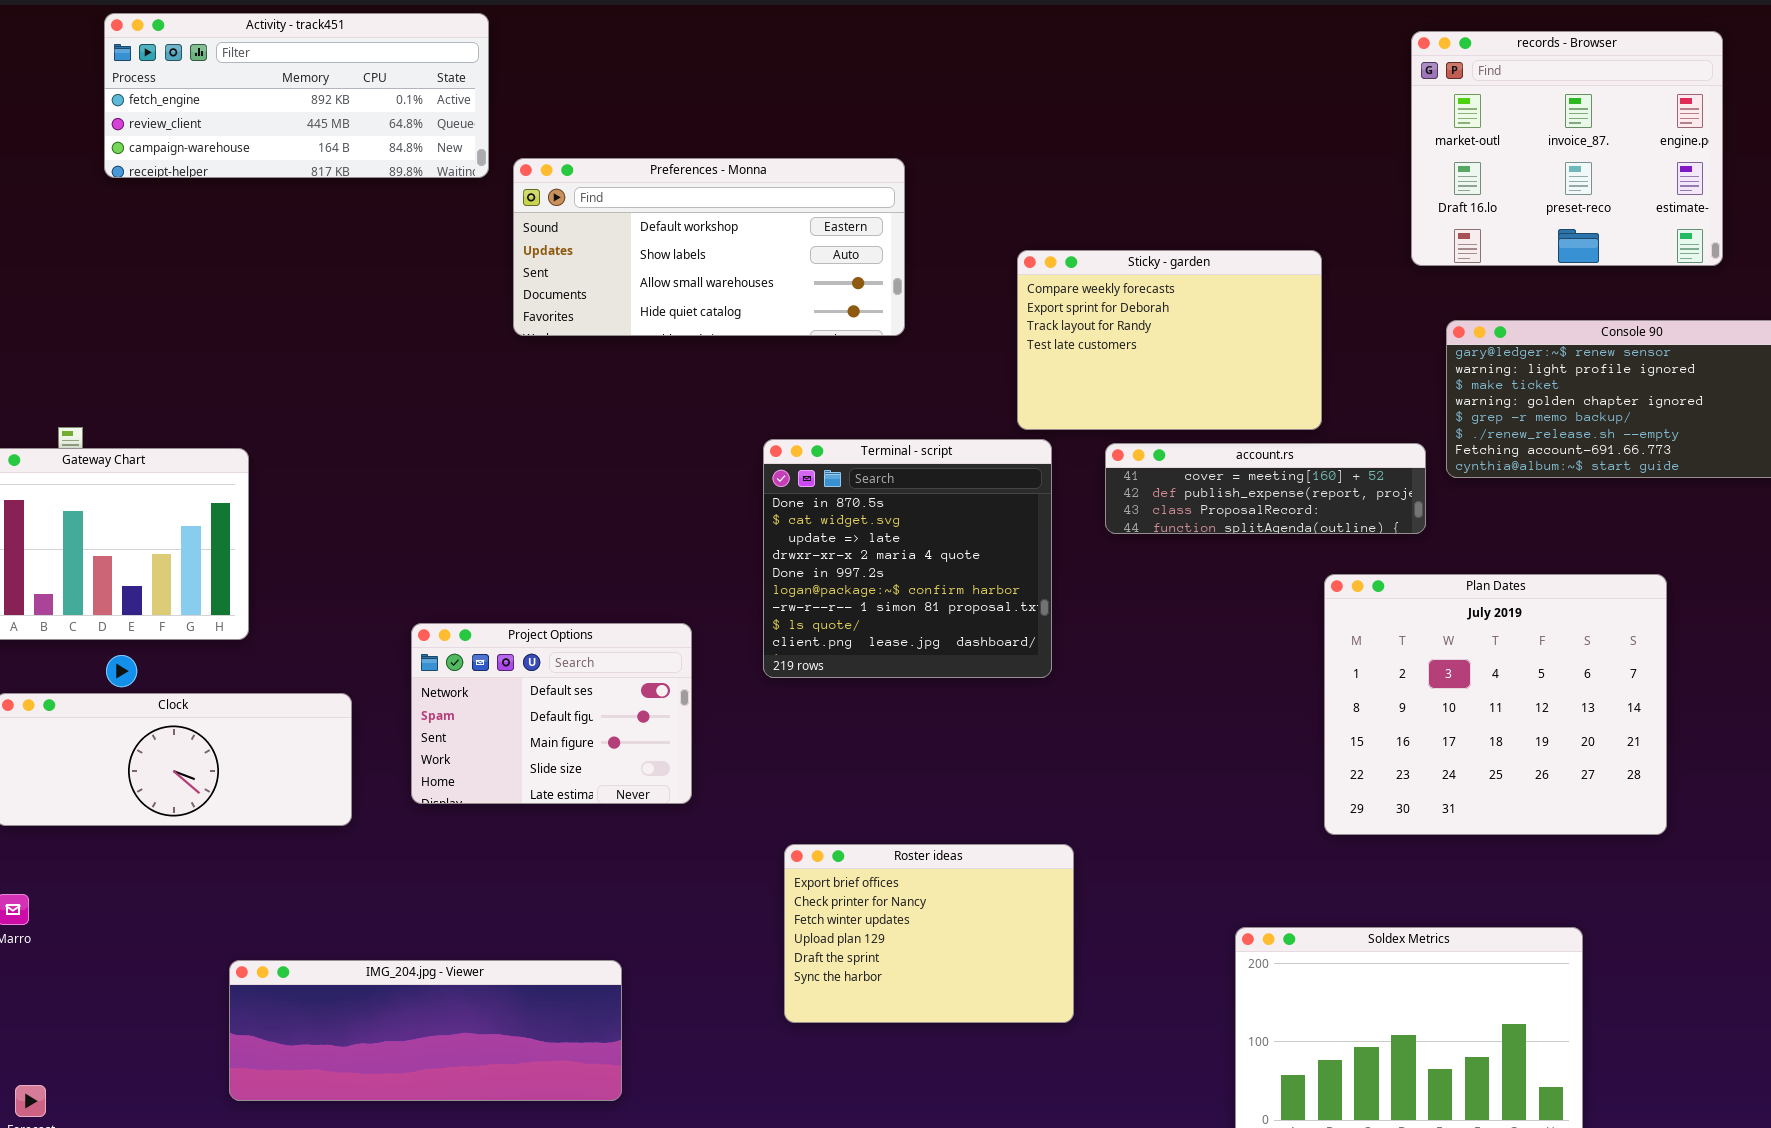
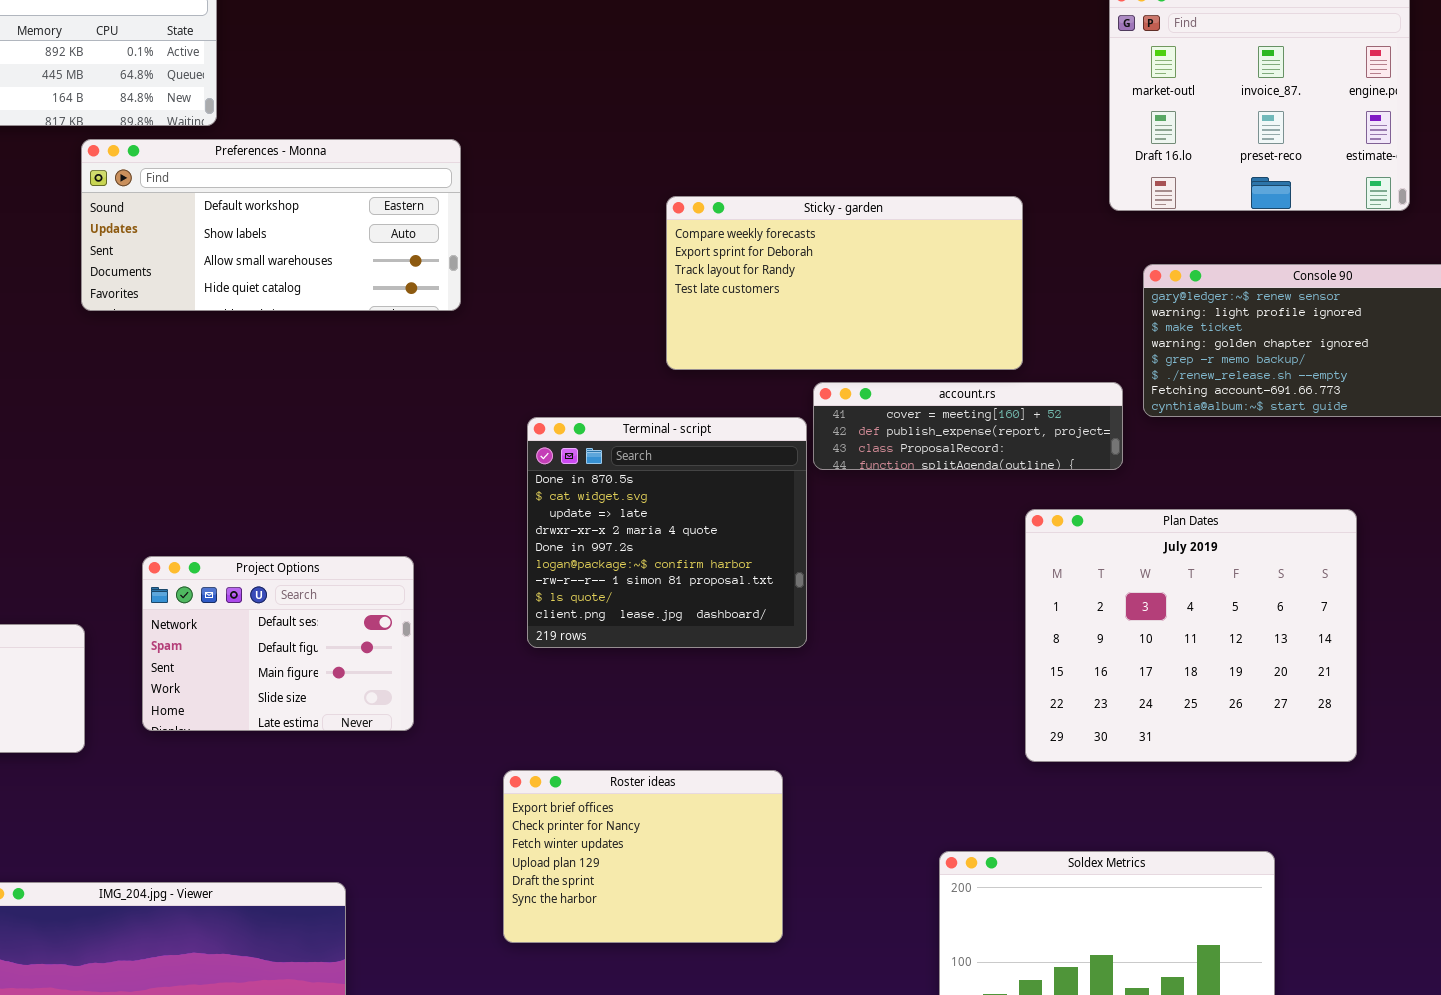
Preferences - Monna: [513,158,905,336] -> [81,139,461,311], moved
Sticky - garden: [1017,250,1322,430] -> [666,196,1023,370], resized
Terminal - script: [763,439,1052,678] -> [527,417,807,648], moved

